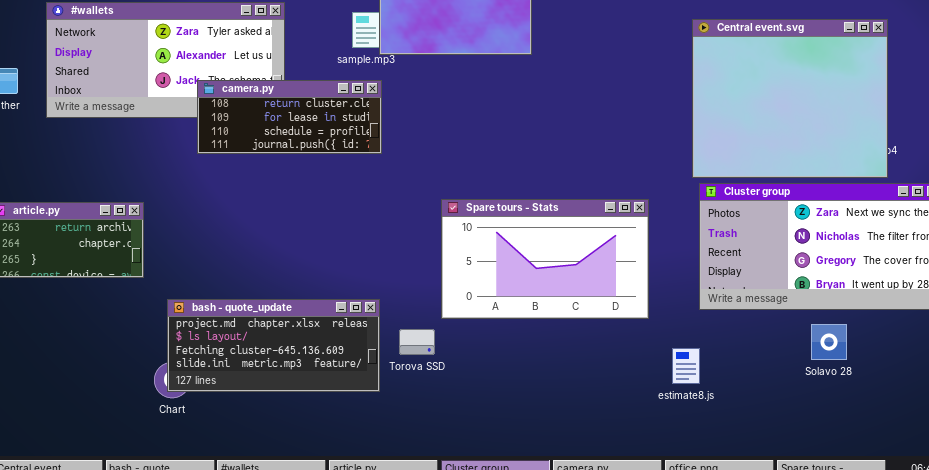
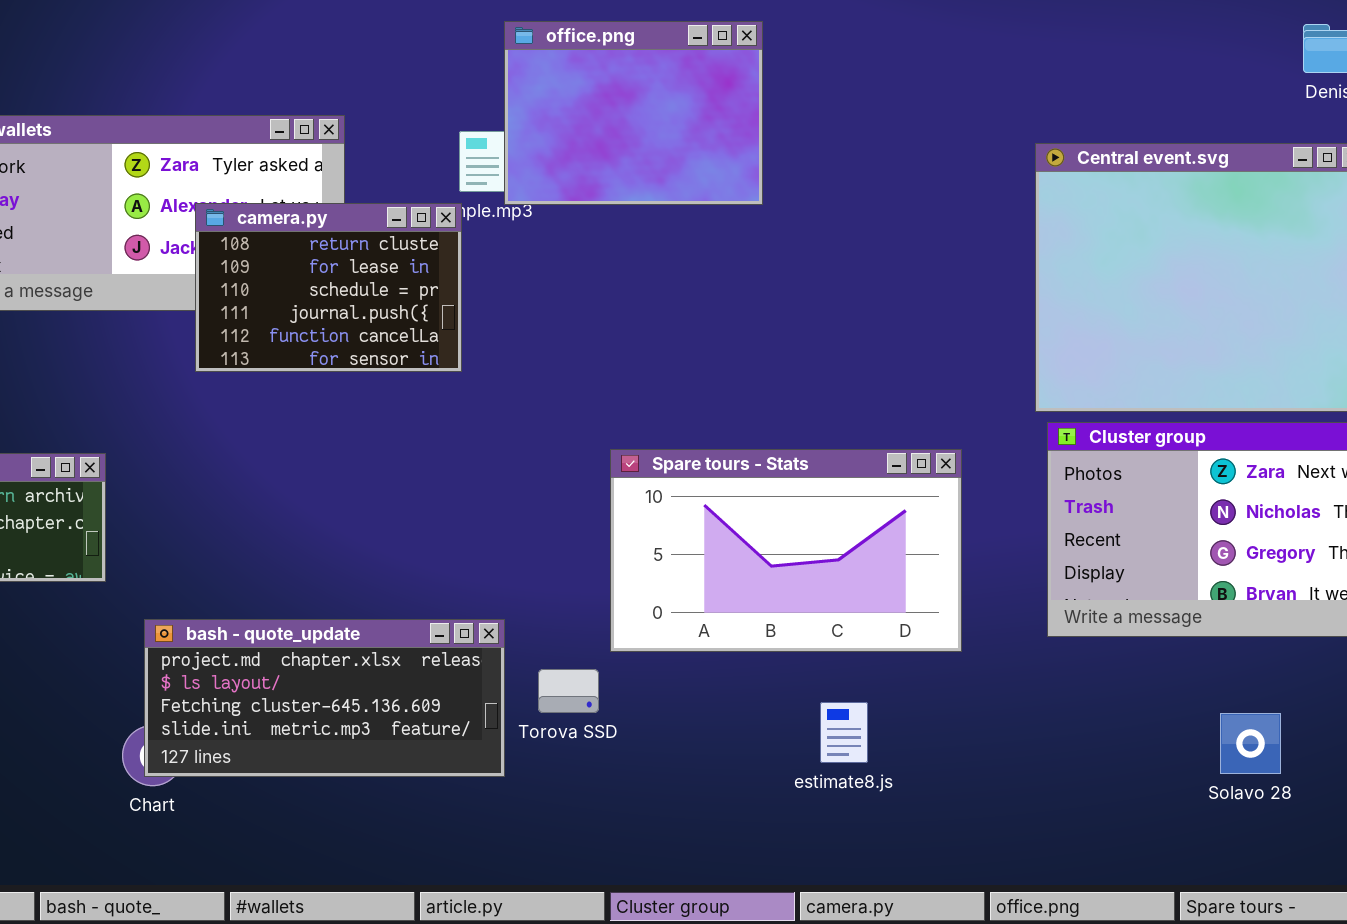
camera.py: [197,80,382,154] -> [195,203,462,372], resized
Solavo 28: [811,324,847,360] -> [1220,713,1281,774], moved
estimate8.js: [672,348,700,384] -> [820,702,868,763], moved

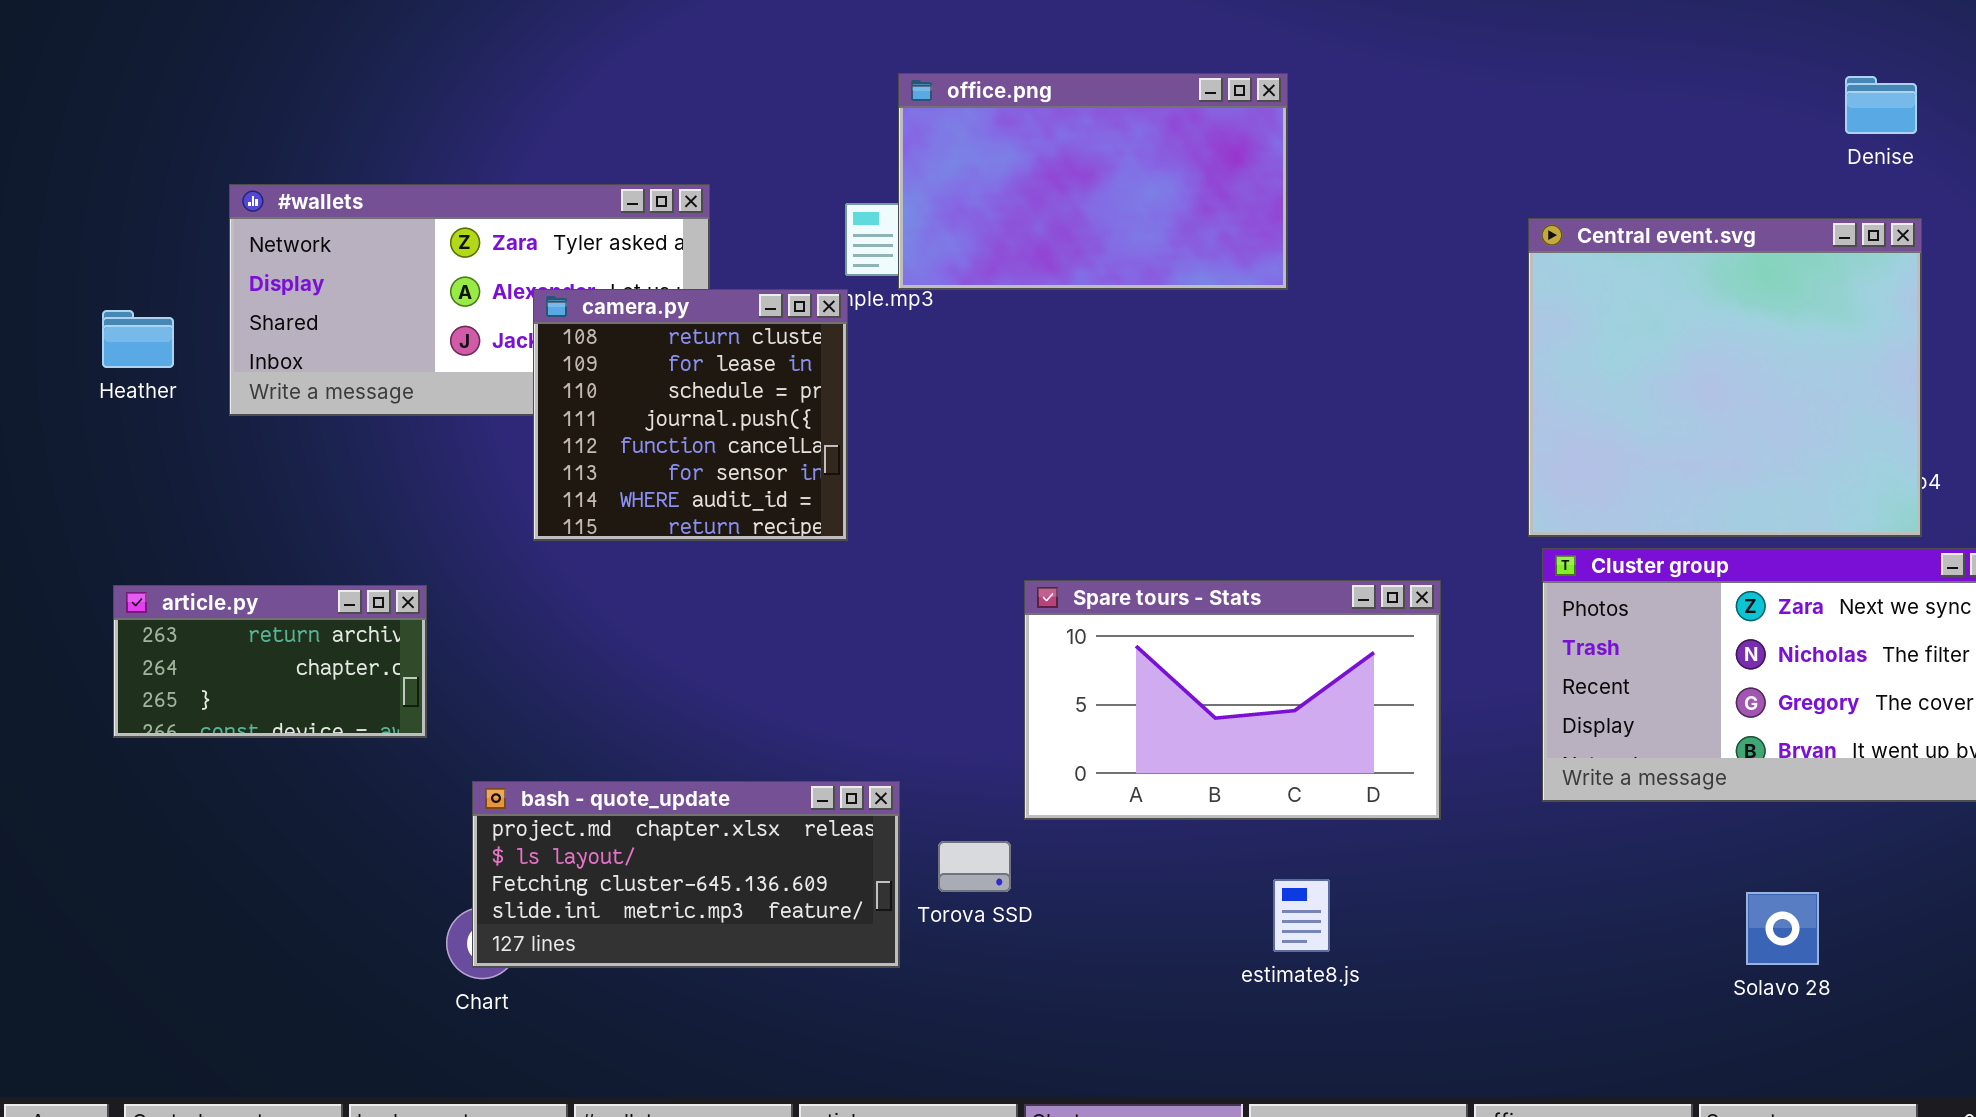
office.png: [504,21,763,205] -> [898,73,1288,290], resized
camera.py: [195,203,462,372] -> [533,289,848,541], resized

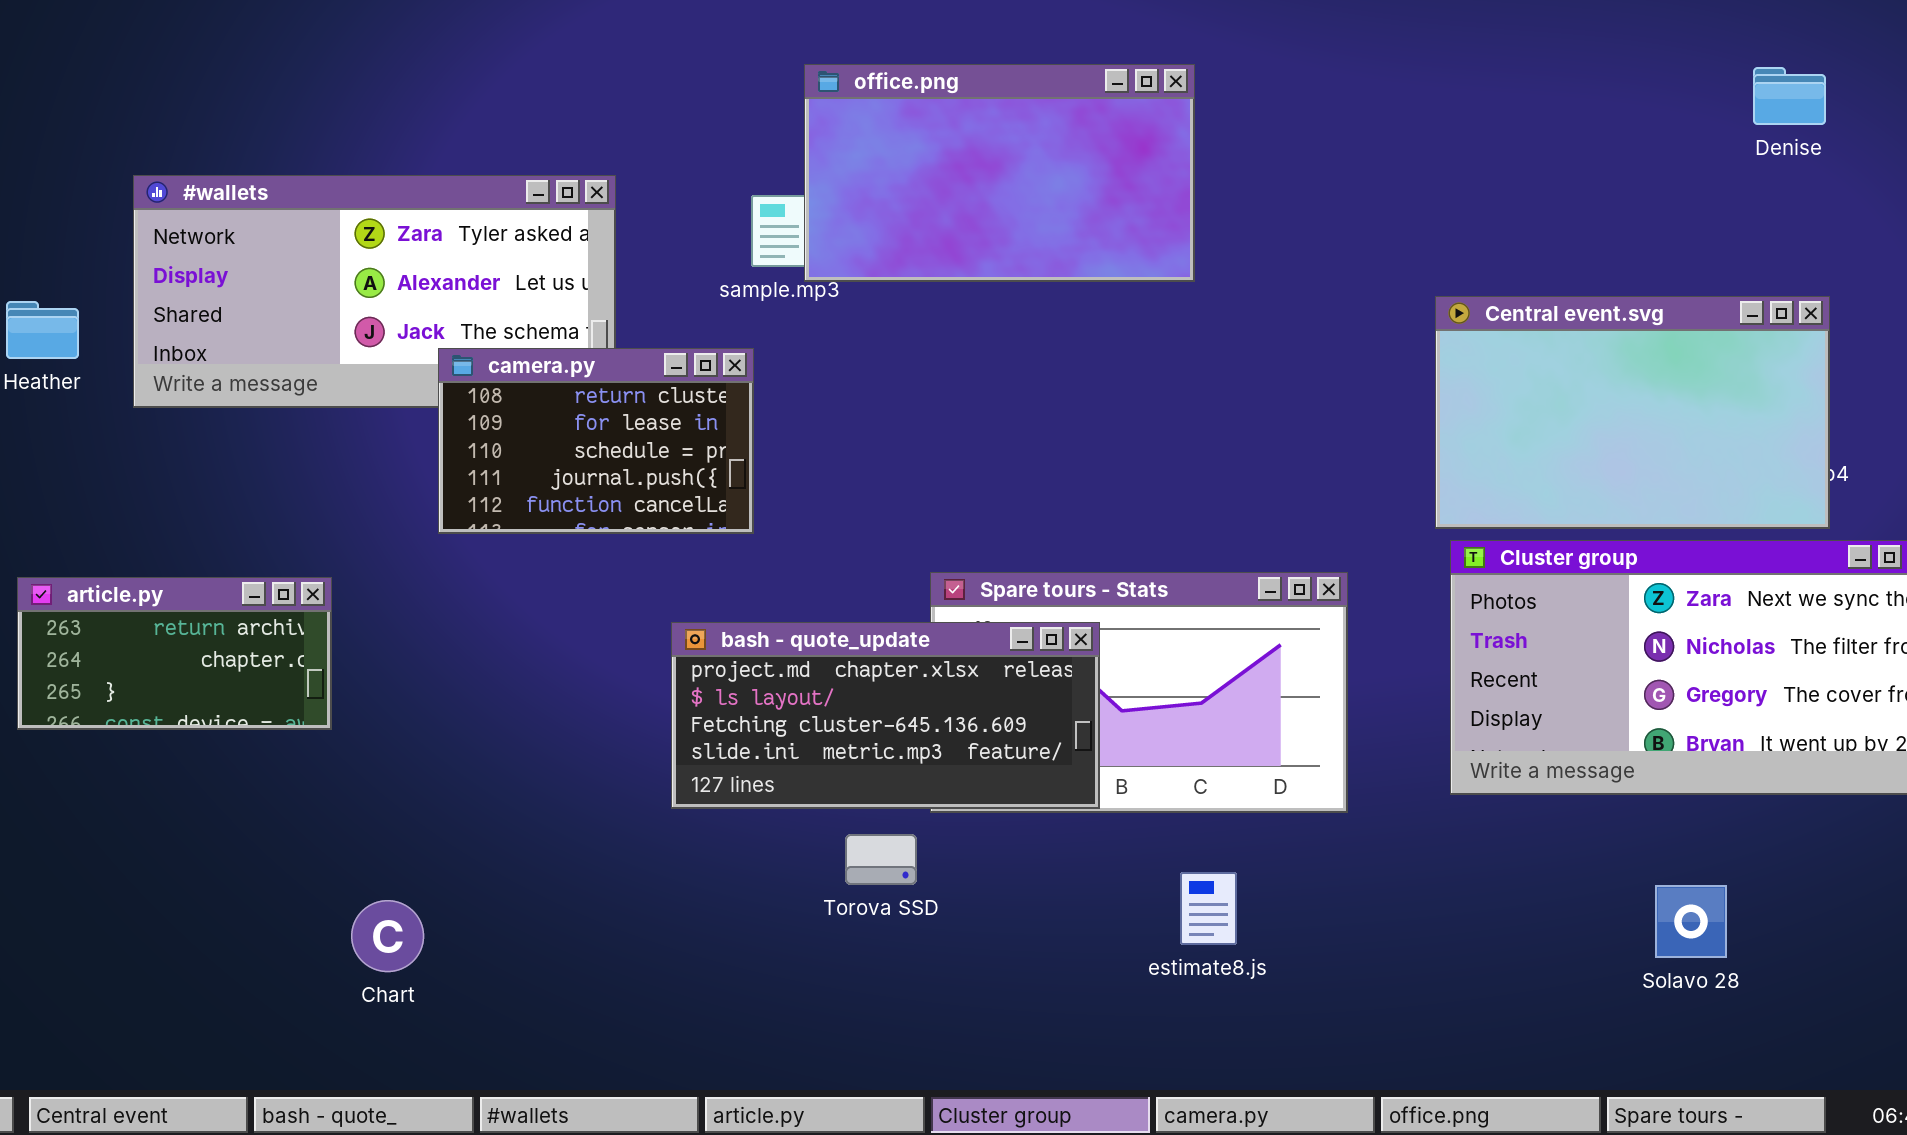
Central event.svg: [1528,218,1922,537] -> [1435,296,1830,529], resized
camera.py: [533,289,848,541] -> [438,348,754,534], resized
bash - quote_update: [472,781,900,968] -> [671,622,1100,809], moved

